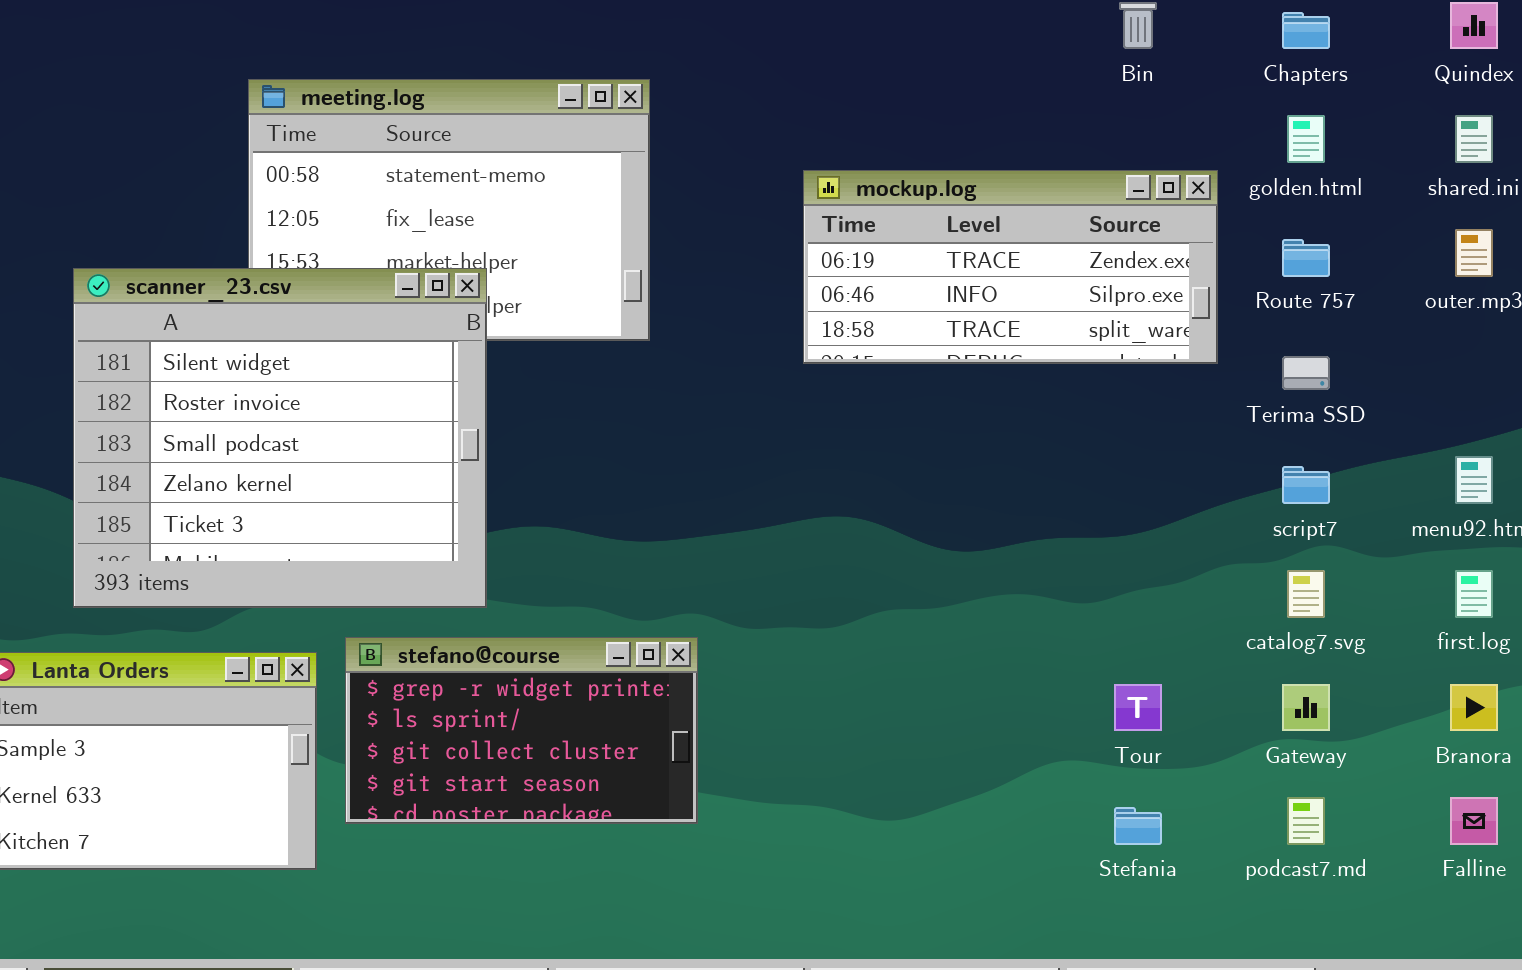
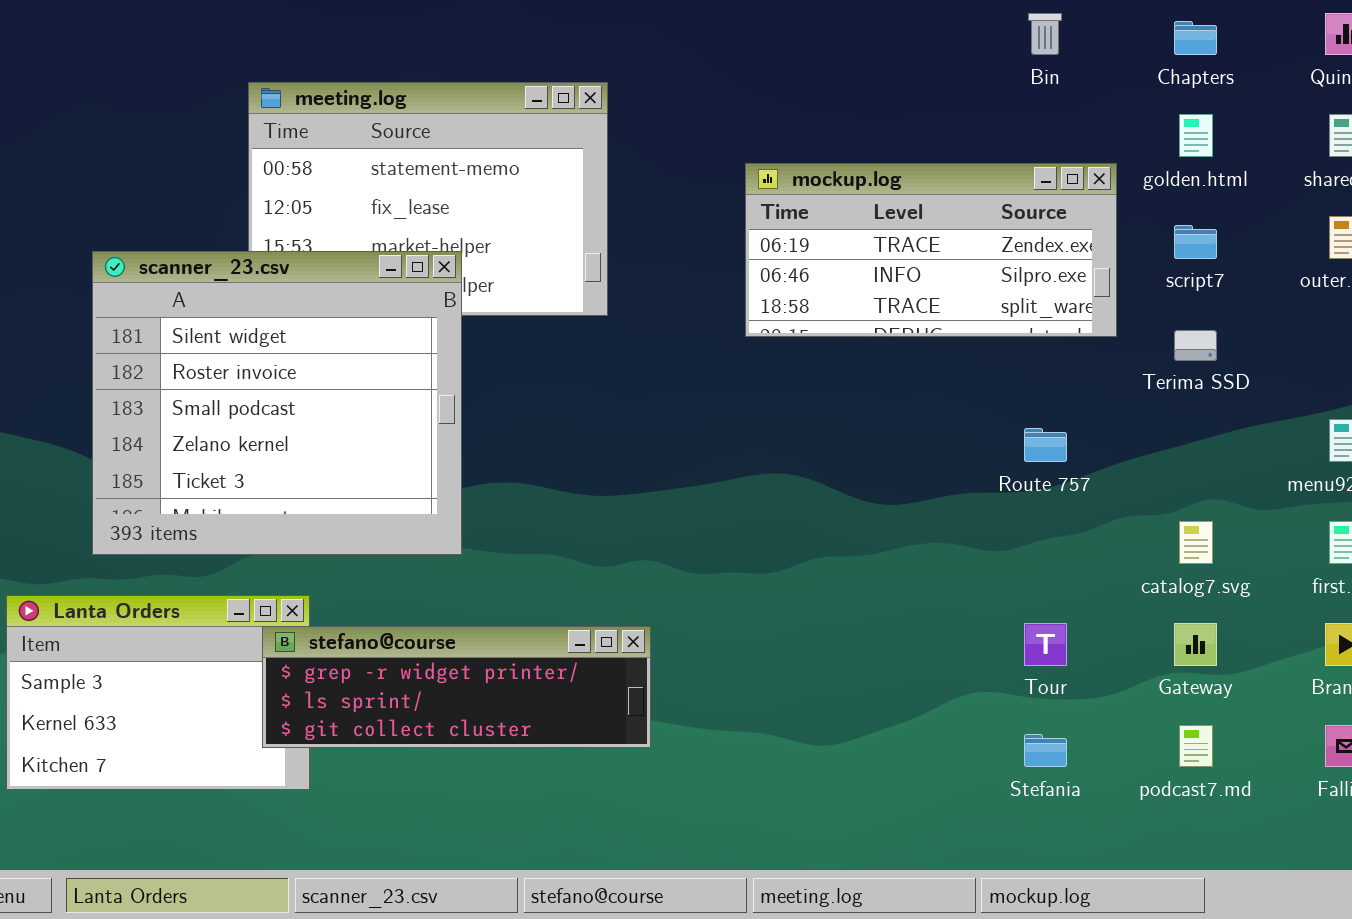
Route 757: [1282,239,1330,277] -> [1024,428,1067,462], moved
script7: [1282,466,1330,504] -> [1174,225,1217,259], moved
stefano@course: [345,637,698,824] -> [262,626,651,748], resized

